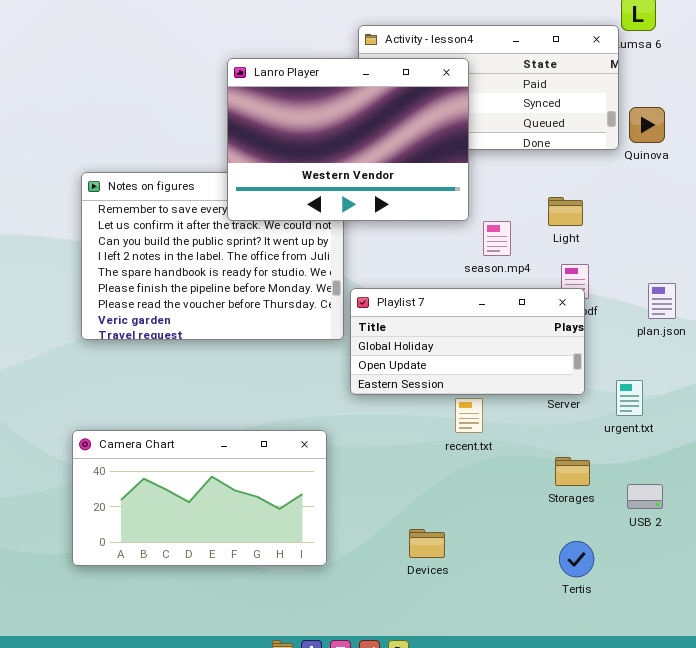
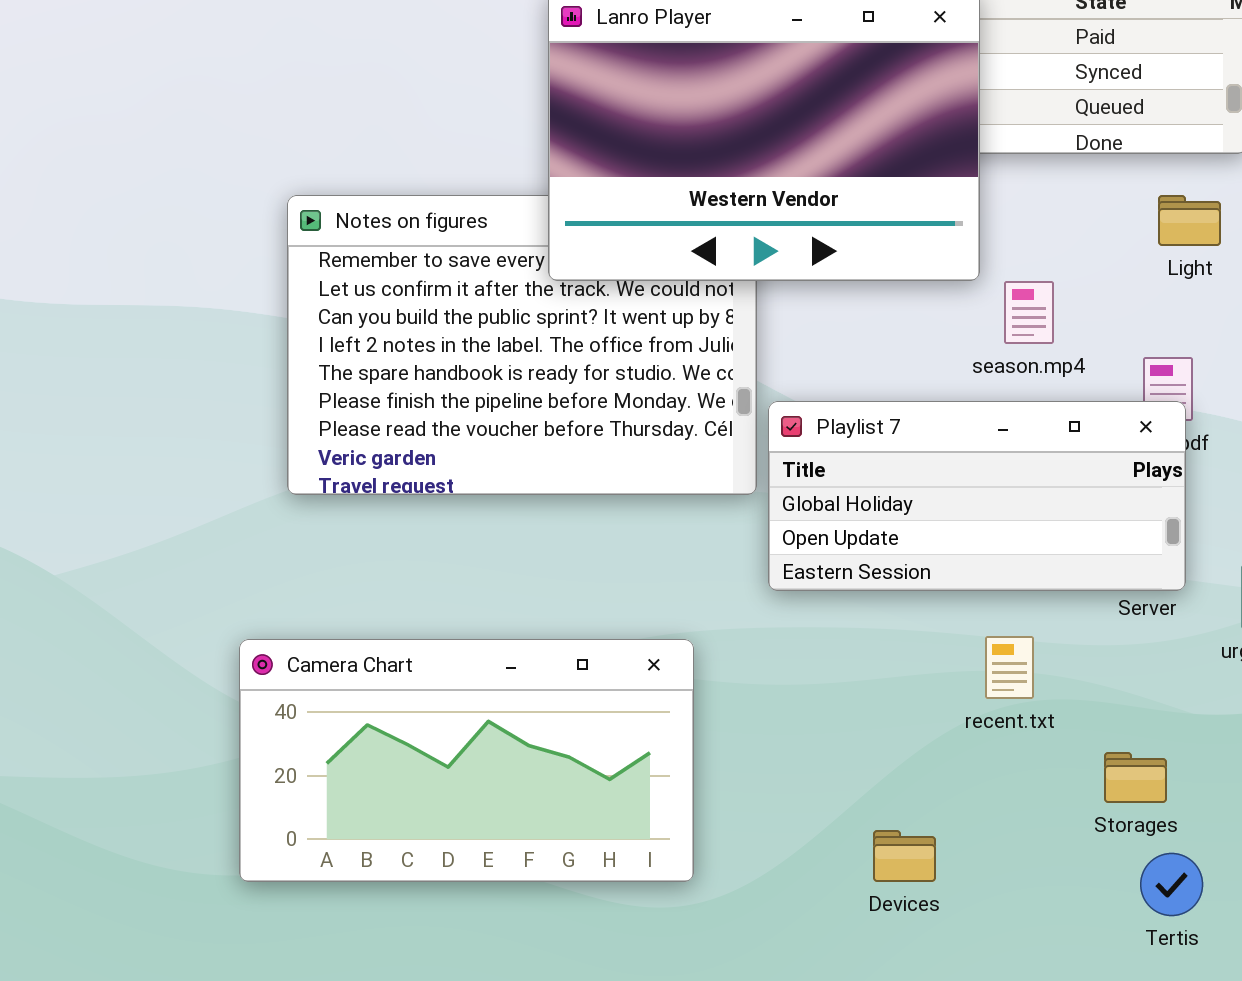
Light: [548,197,583,226] -> [1158,195,1221,246], moved
recent.txt: [455,398,483,433] -> [985,636,1034,699], moved
Camera Chart: [72,430,327,566] -> [239,639,694,882], moved
Storages: [555,457,590,486] -> [1104,752,1167,803], moved

